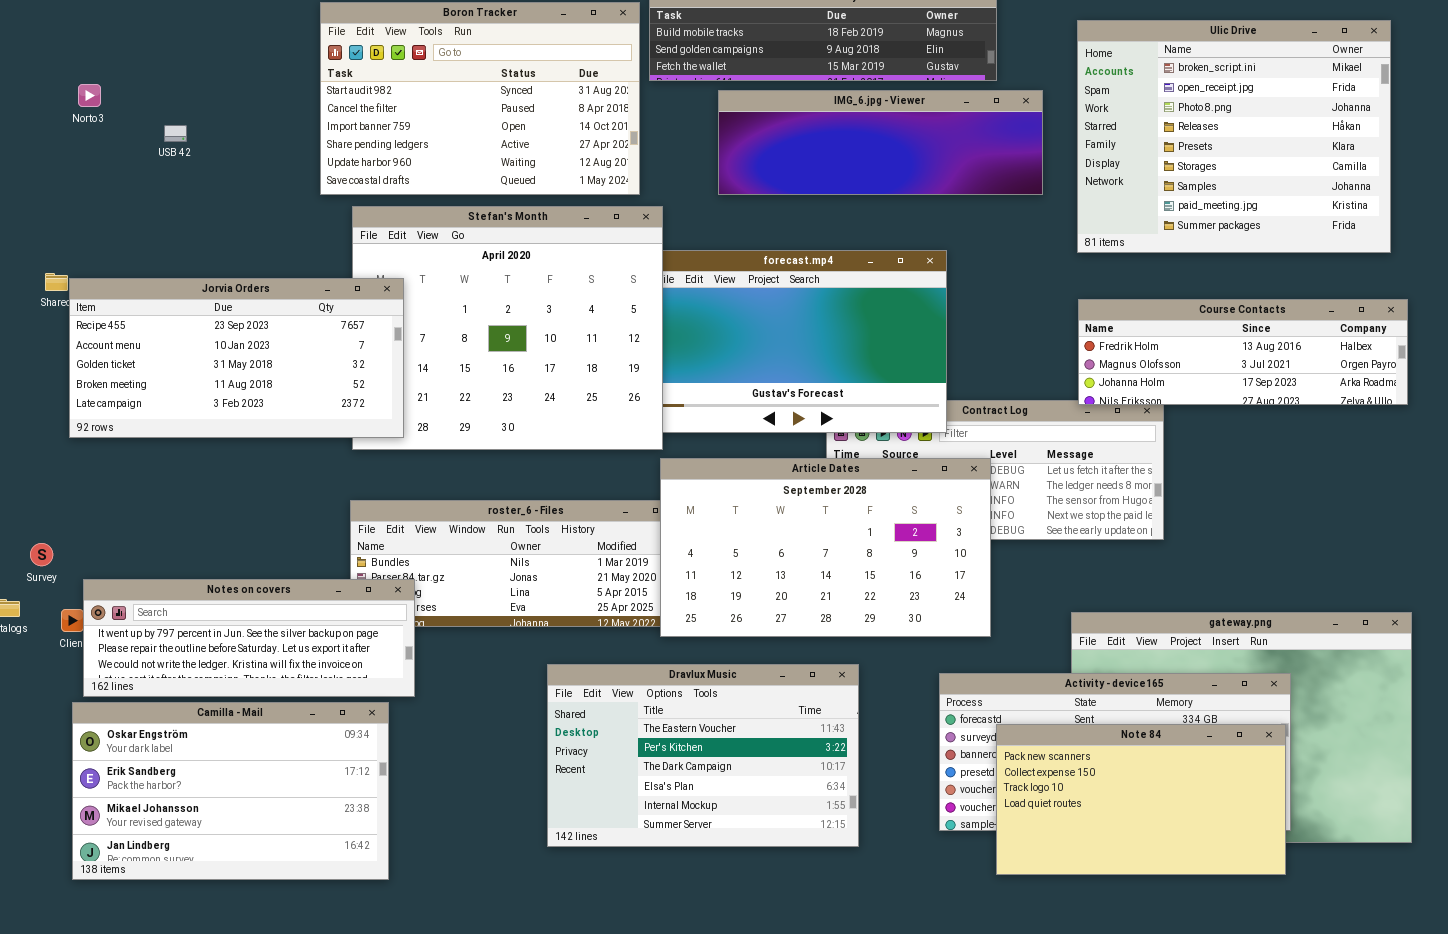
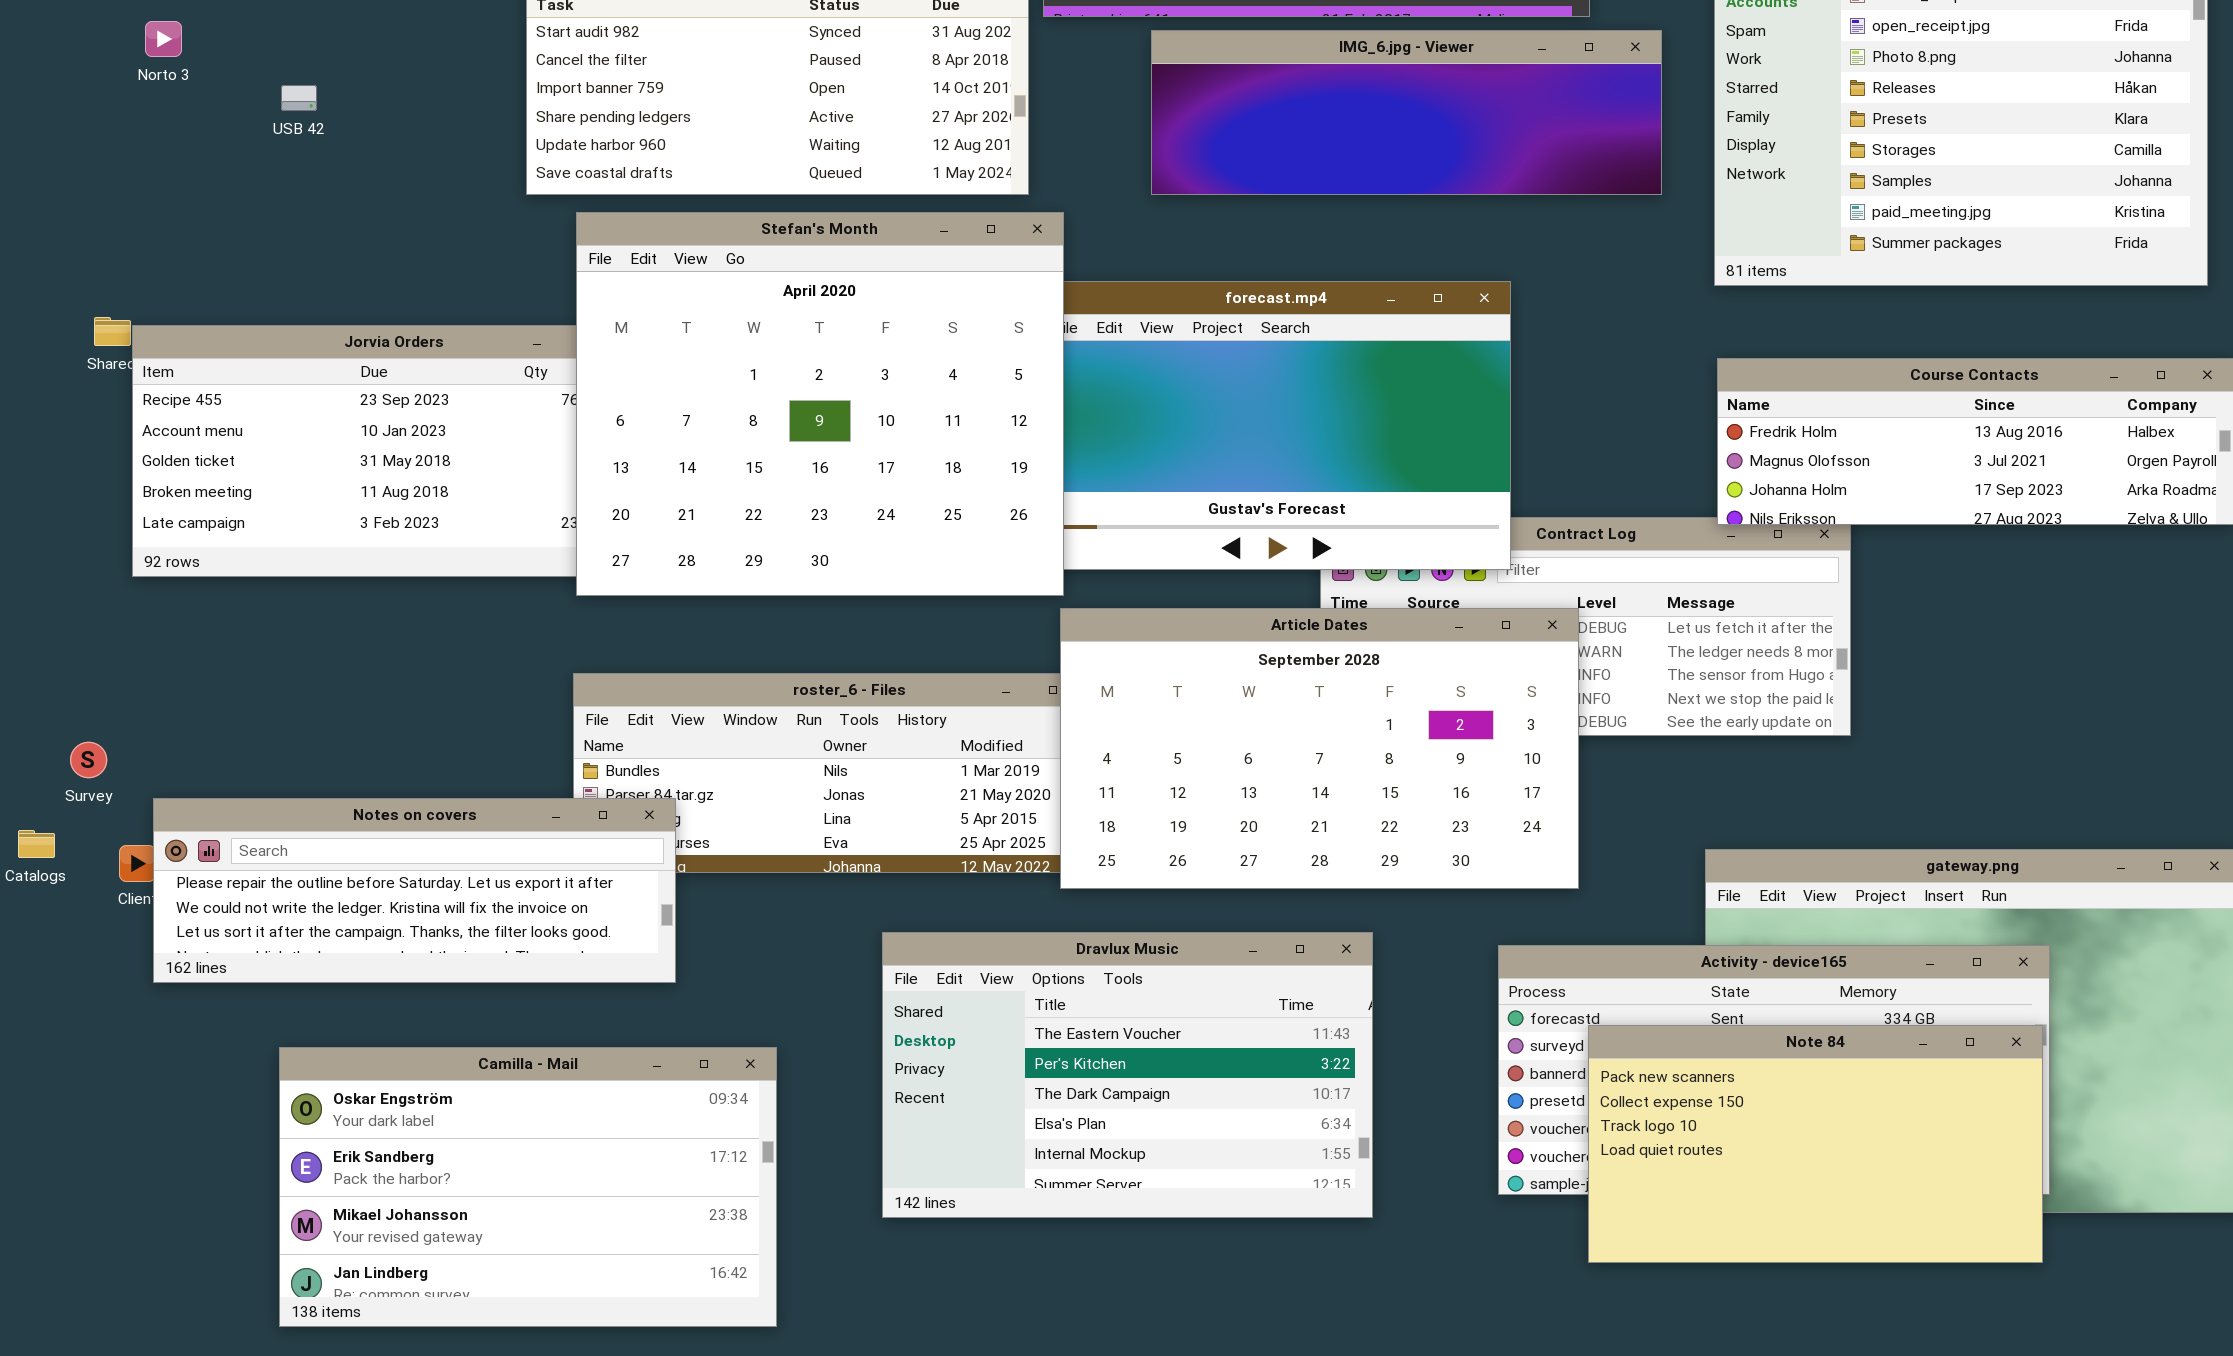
Stefan's Month: [352,206,663,450] -> [576,212,1064,596], raised
Notes on covers: [83,579,415,697] -> [153,798,676,983], scrolled down 1 row
Camilla - Mail: [72,702,389,880] -> [279,1047,777,1327], moved

